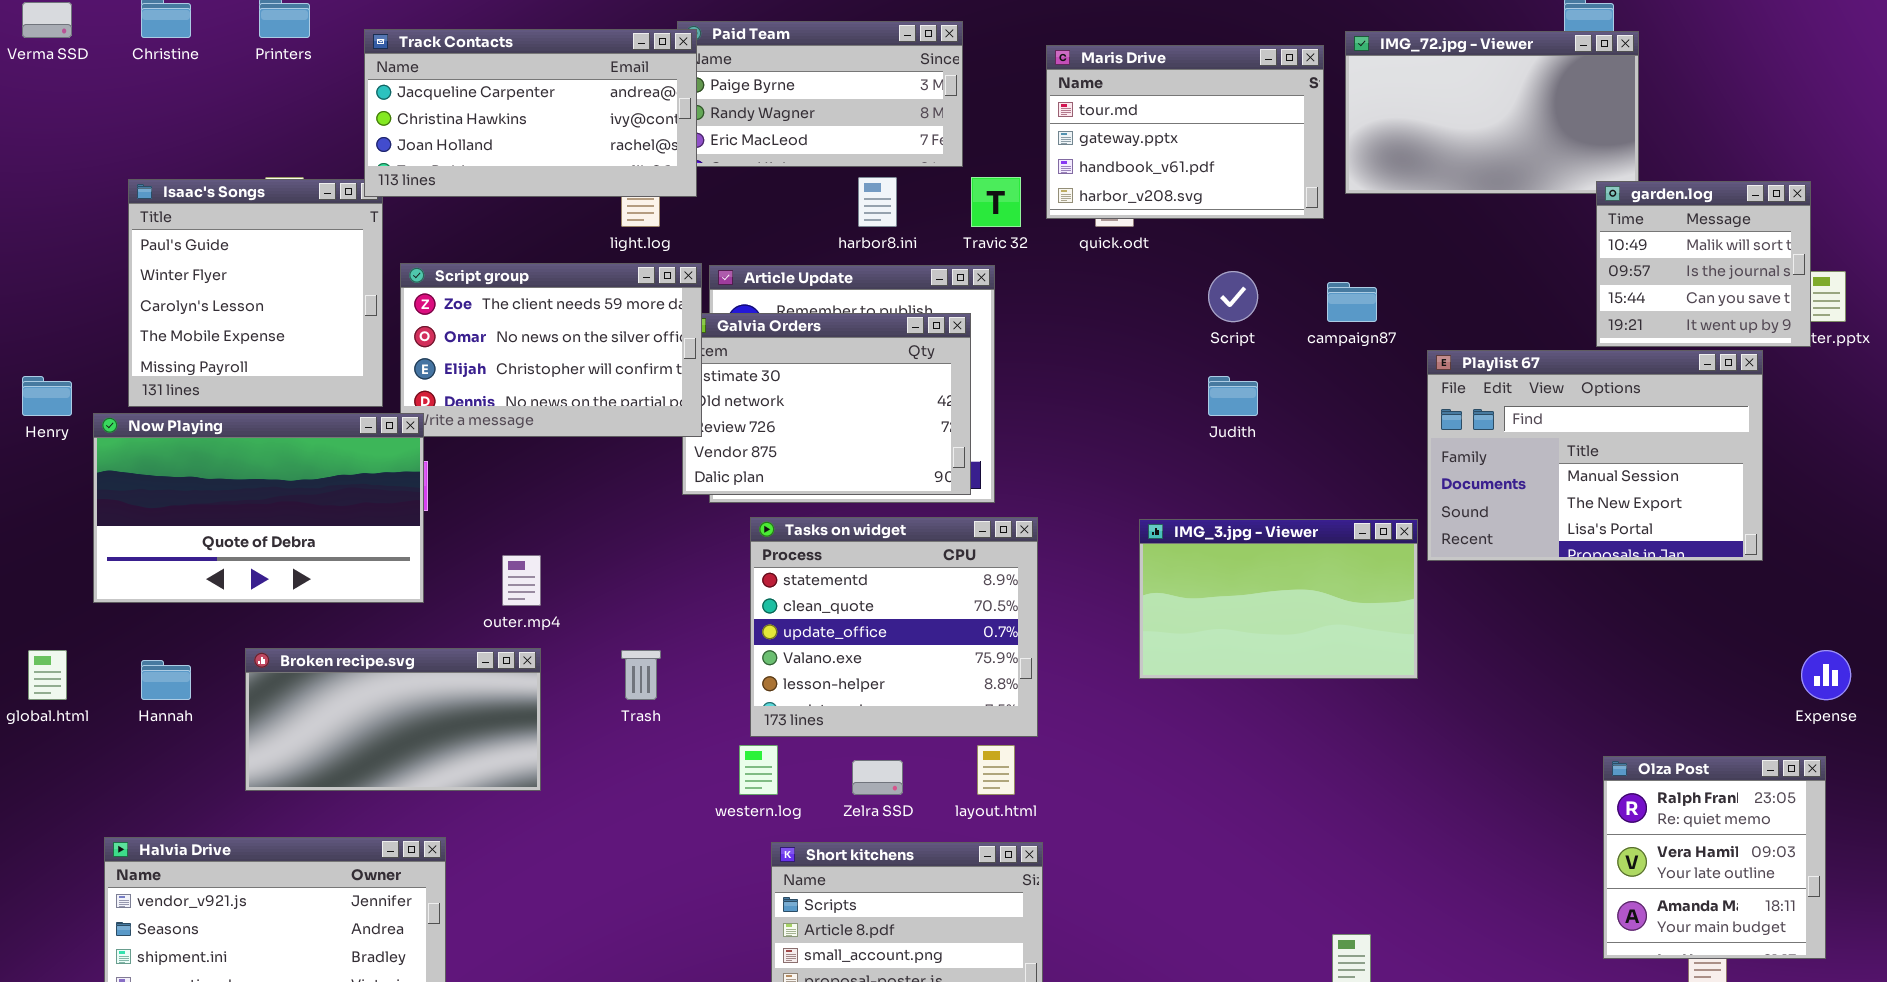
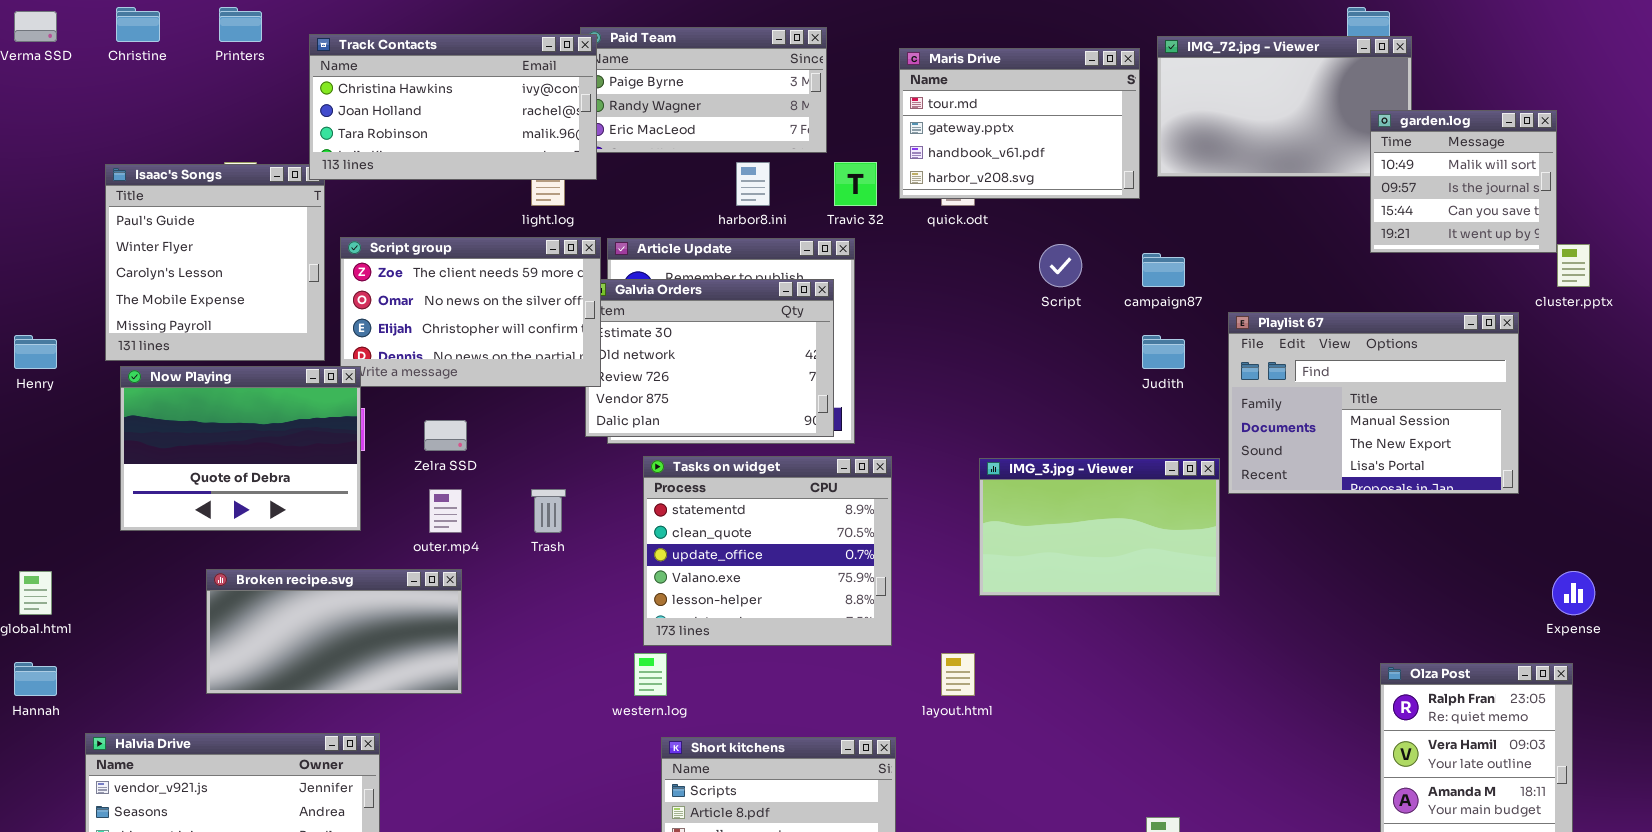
Track Contacts: [364,29,697,197] -> [309,34,597,180], scrolled down 1 row
garden.log: [1596,181,1811,347] -> [1370,110,1557,253], moved
Judith: [1208,376,1258,416] -> [1142,335,1185,369], moved
Now Playing: [93,413,424,603] -> [120,366,361,531], resized
Trash: [621,650,661,700] -> [531,489,566,533], moved
Hannah: [141,660,191,700] -> [14,662,57,696], moved
layout.html: [977,745,1015,795] -> [941,653,975,696], moved
Zelra SSD: [852,760,903,795] -> [424,420,467,451], moved

